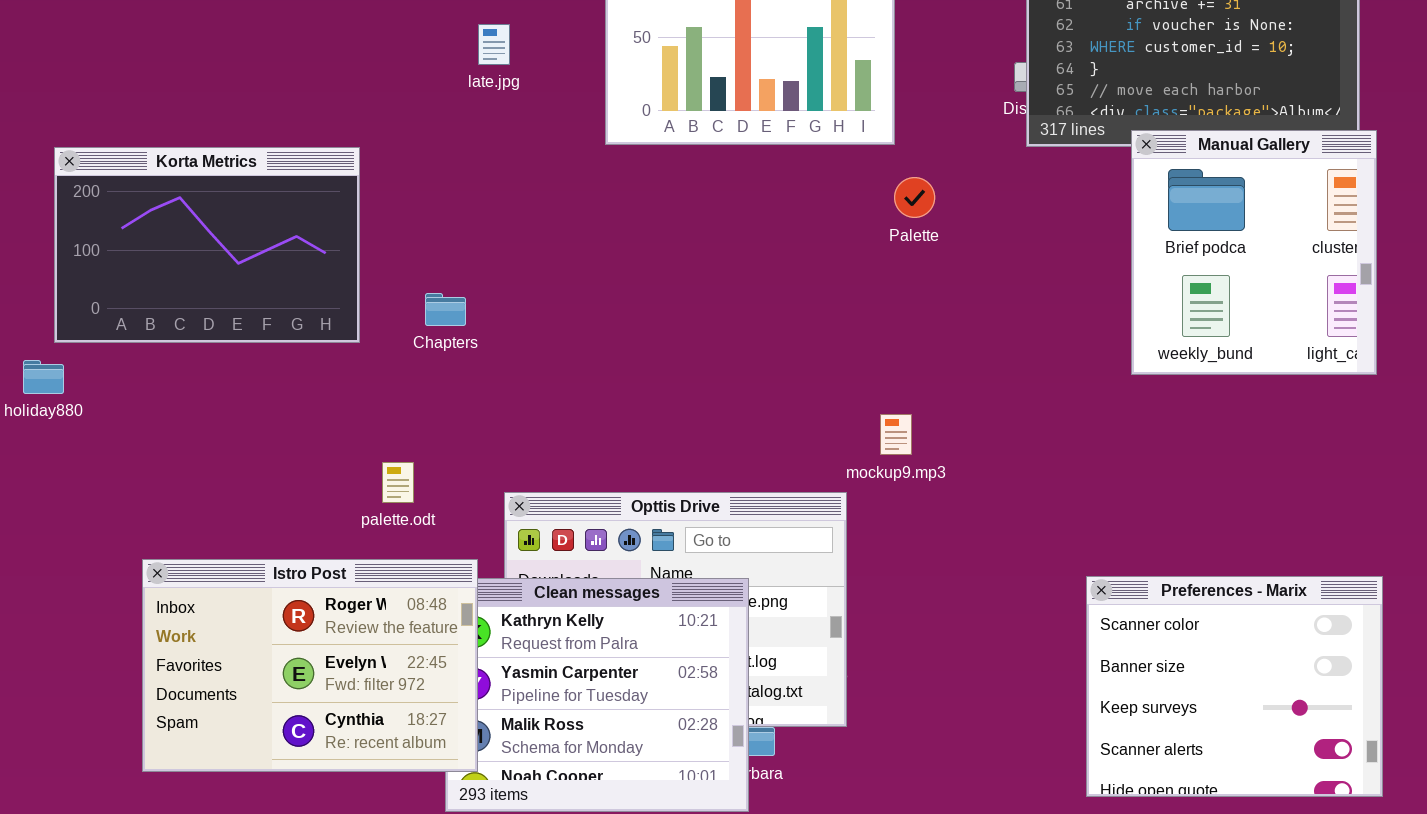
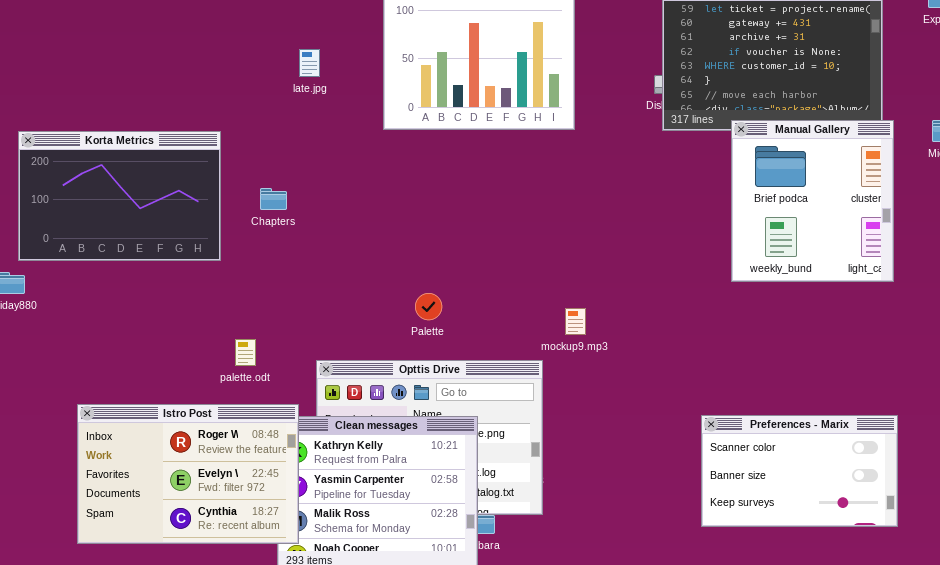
Palette: [894,177,935,218] -> [415,293,442,320], moved
Chapters: [425,293,466,326] -> [260,188,287,210], moved
Preferences - Marix: [1086,576,1383,797] -> [701,415,898,527], resized

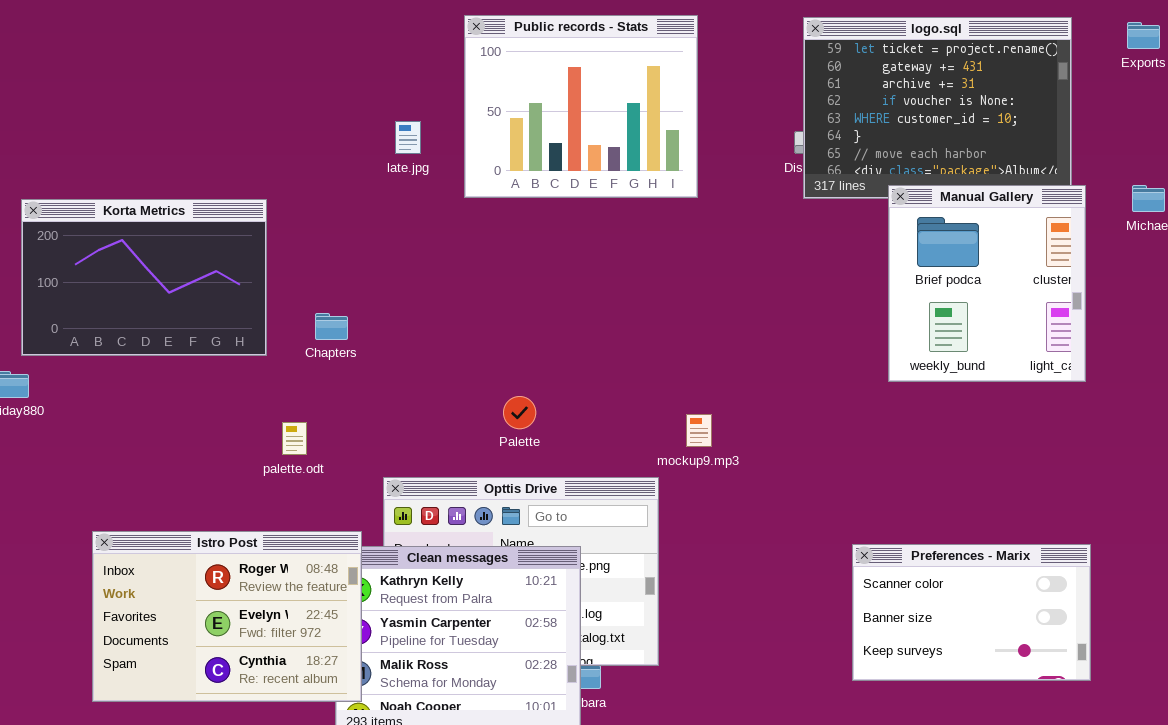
late.jpg: [299,49,320,77] -> [395,121,421,154], moved
Chapters: [260,188,287,210] -> [315,313,348,340], moved
palette.odt: [235,339,256,366] -> [282,422,307,455], moved

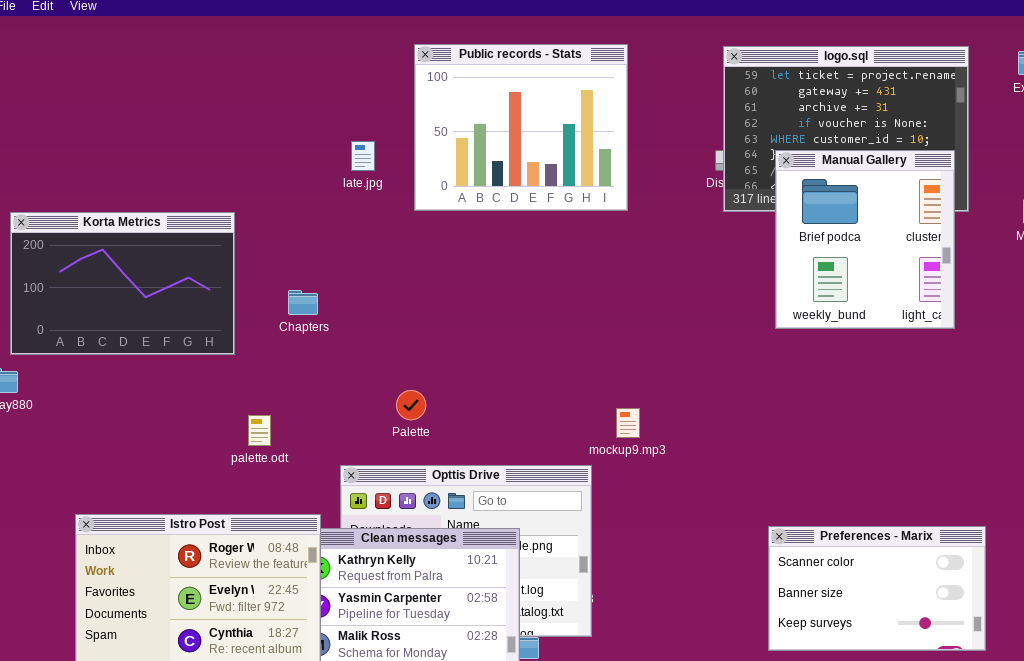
Manual Gallery: [888,185,1086,382] -> [775,150,955,329], moved
Chapters: [315,313,348,340] -> [288,290,318,315], moved
Palette: [503,396,536,429] -> [396,390,426,420], moved

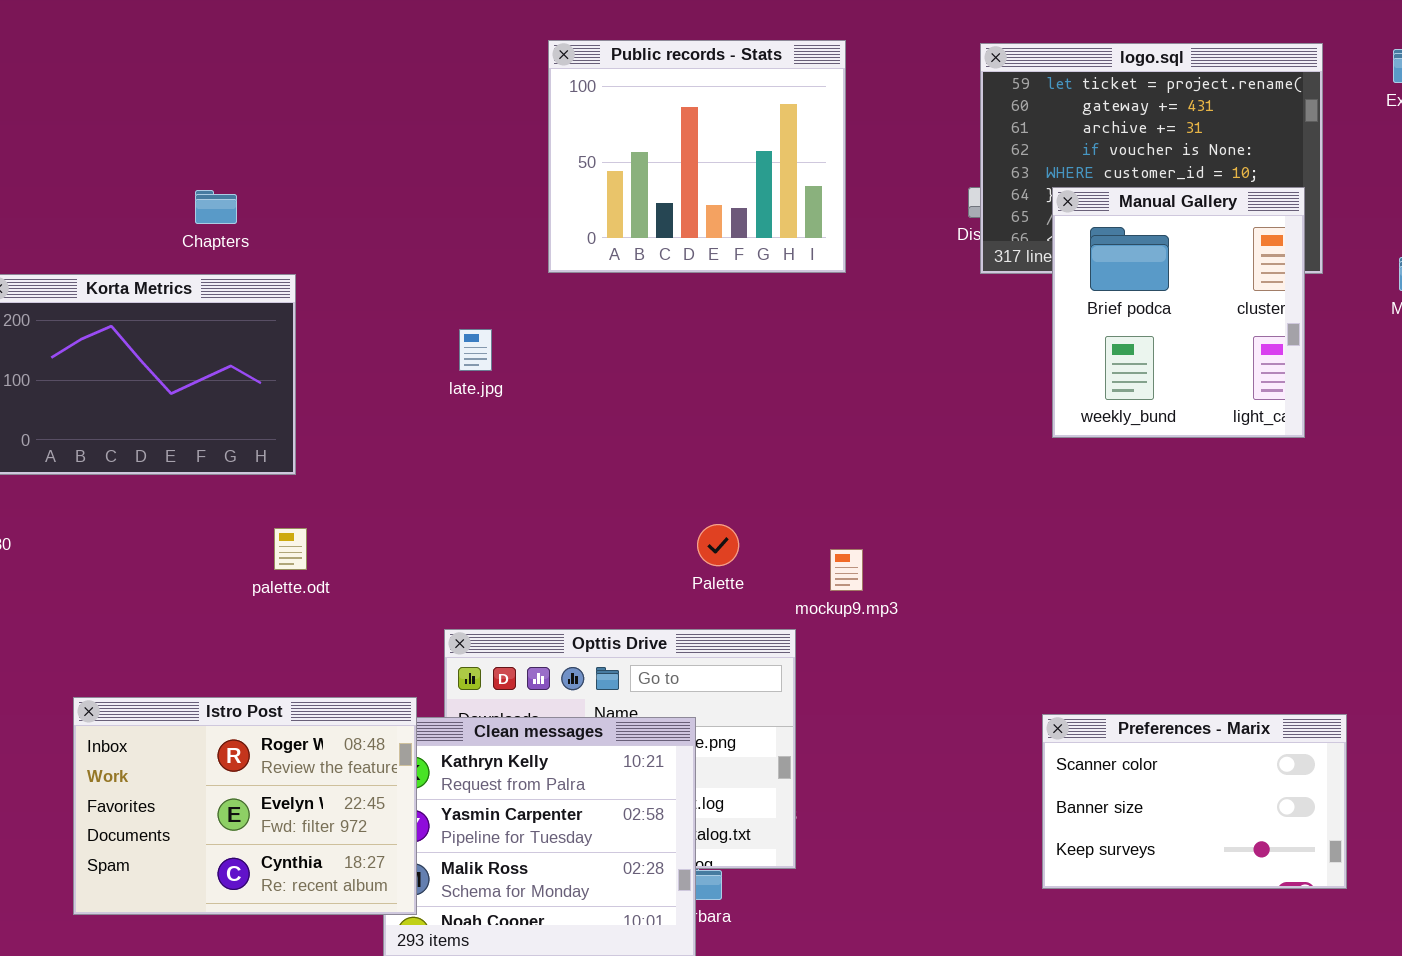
late.jpg: [351,141,375,171] -> [459,329,492,371], moved
Chapters: [288,290,318,315] -> [195,190,237,224], moved
Palette: [396,390,426,420] -> [697,524,739,566], moved
palette.odt: [248,415,271,446] -> [274,528,307,570], moved

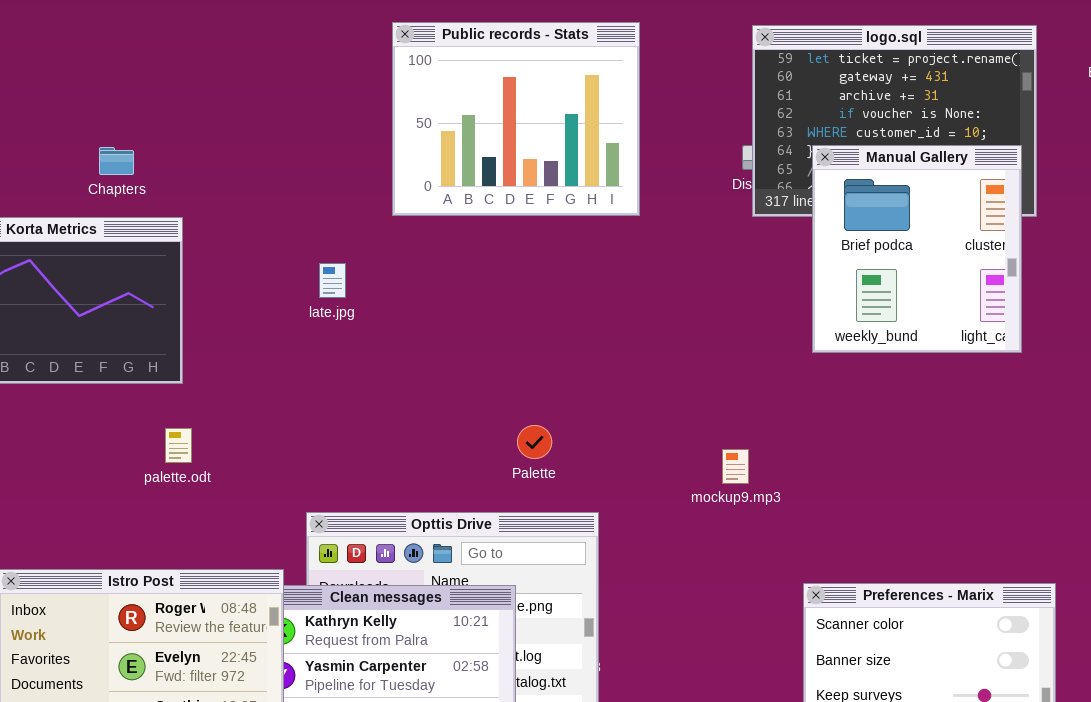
mockup9.mp3: [830,549,863,591] -> [722,449,749,484], moved

